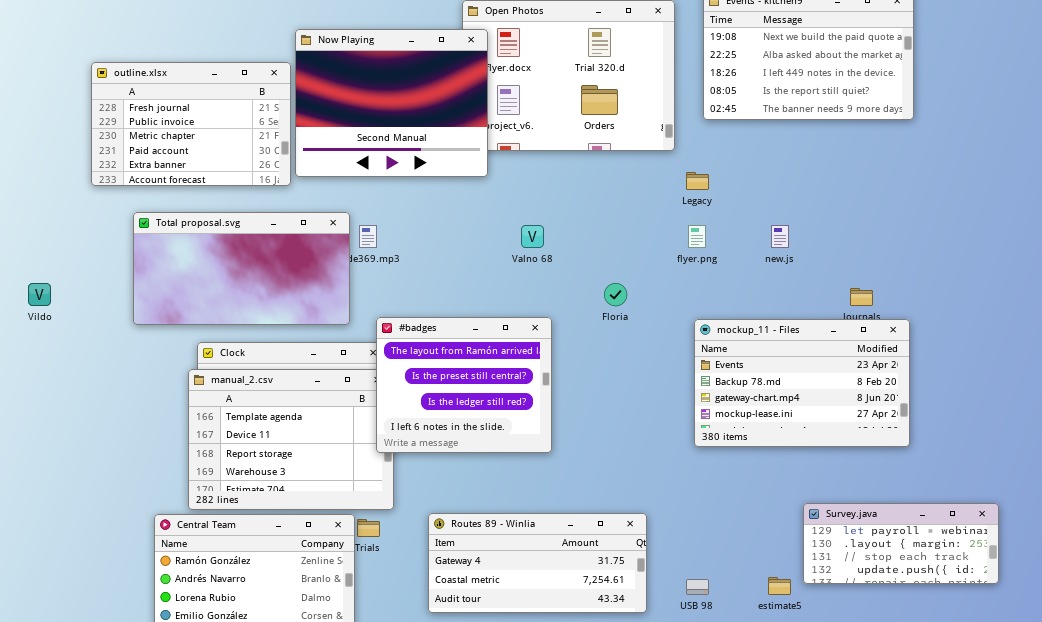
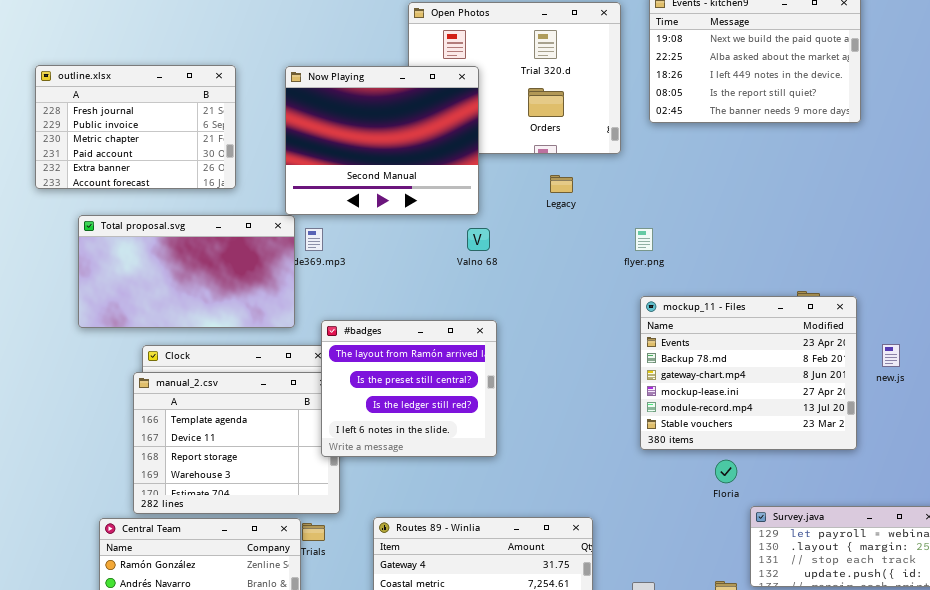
Now Playing: [295,29,488,177] -> [285,66,479,215], moved
Legacy: [686,172,709,190] -> [550,175,573,193], moved
new.js: [771,225,789,248] -> [882,344,900,367], moved
Floria: [604,283,627,306] -> [715,460,737,483], moved
mockup_11 - Files: [694,319,910,447] -> [640,296,857,450], resized

